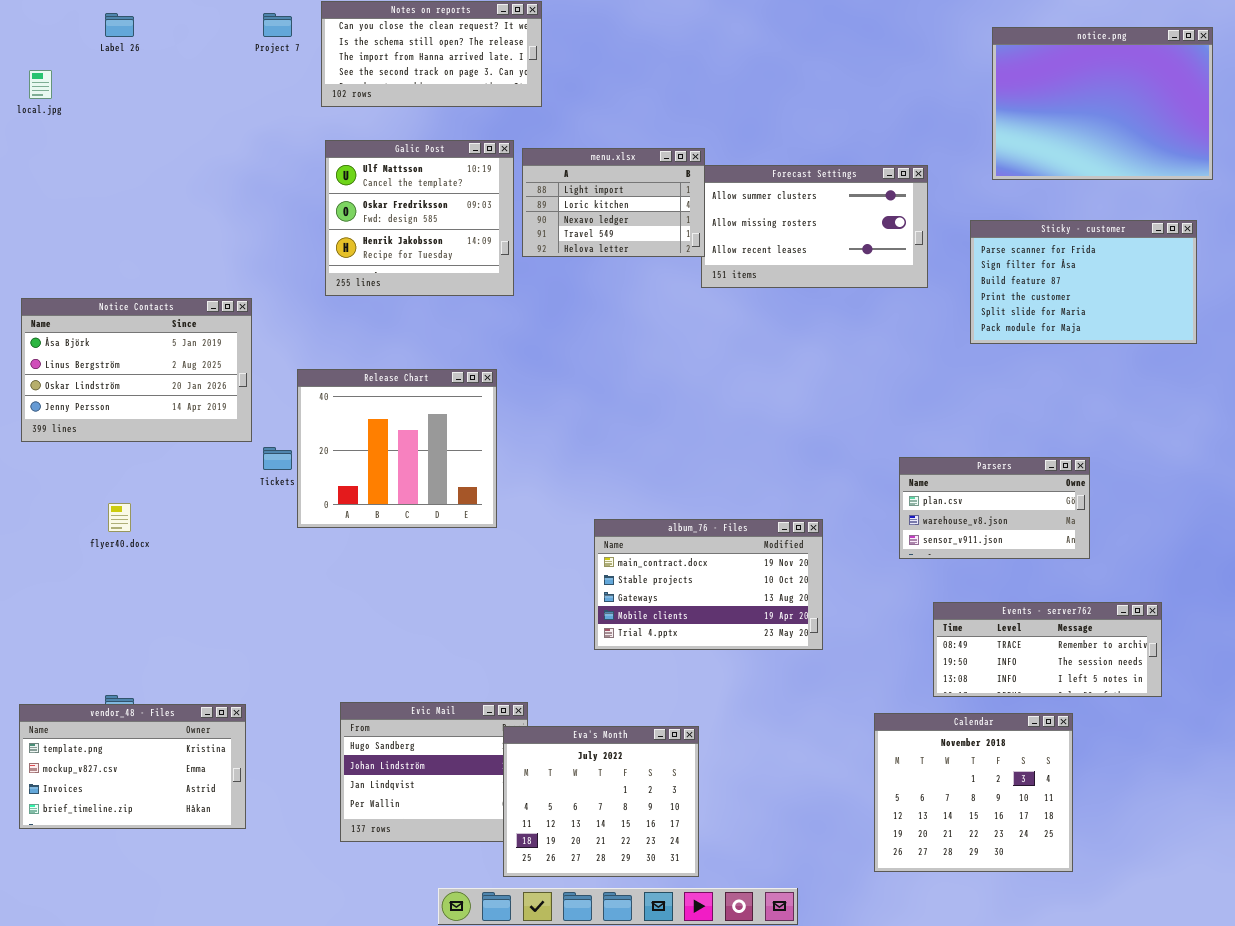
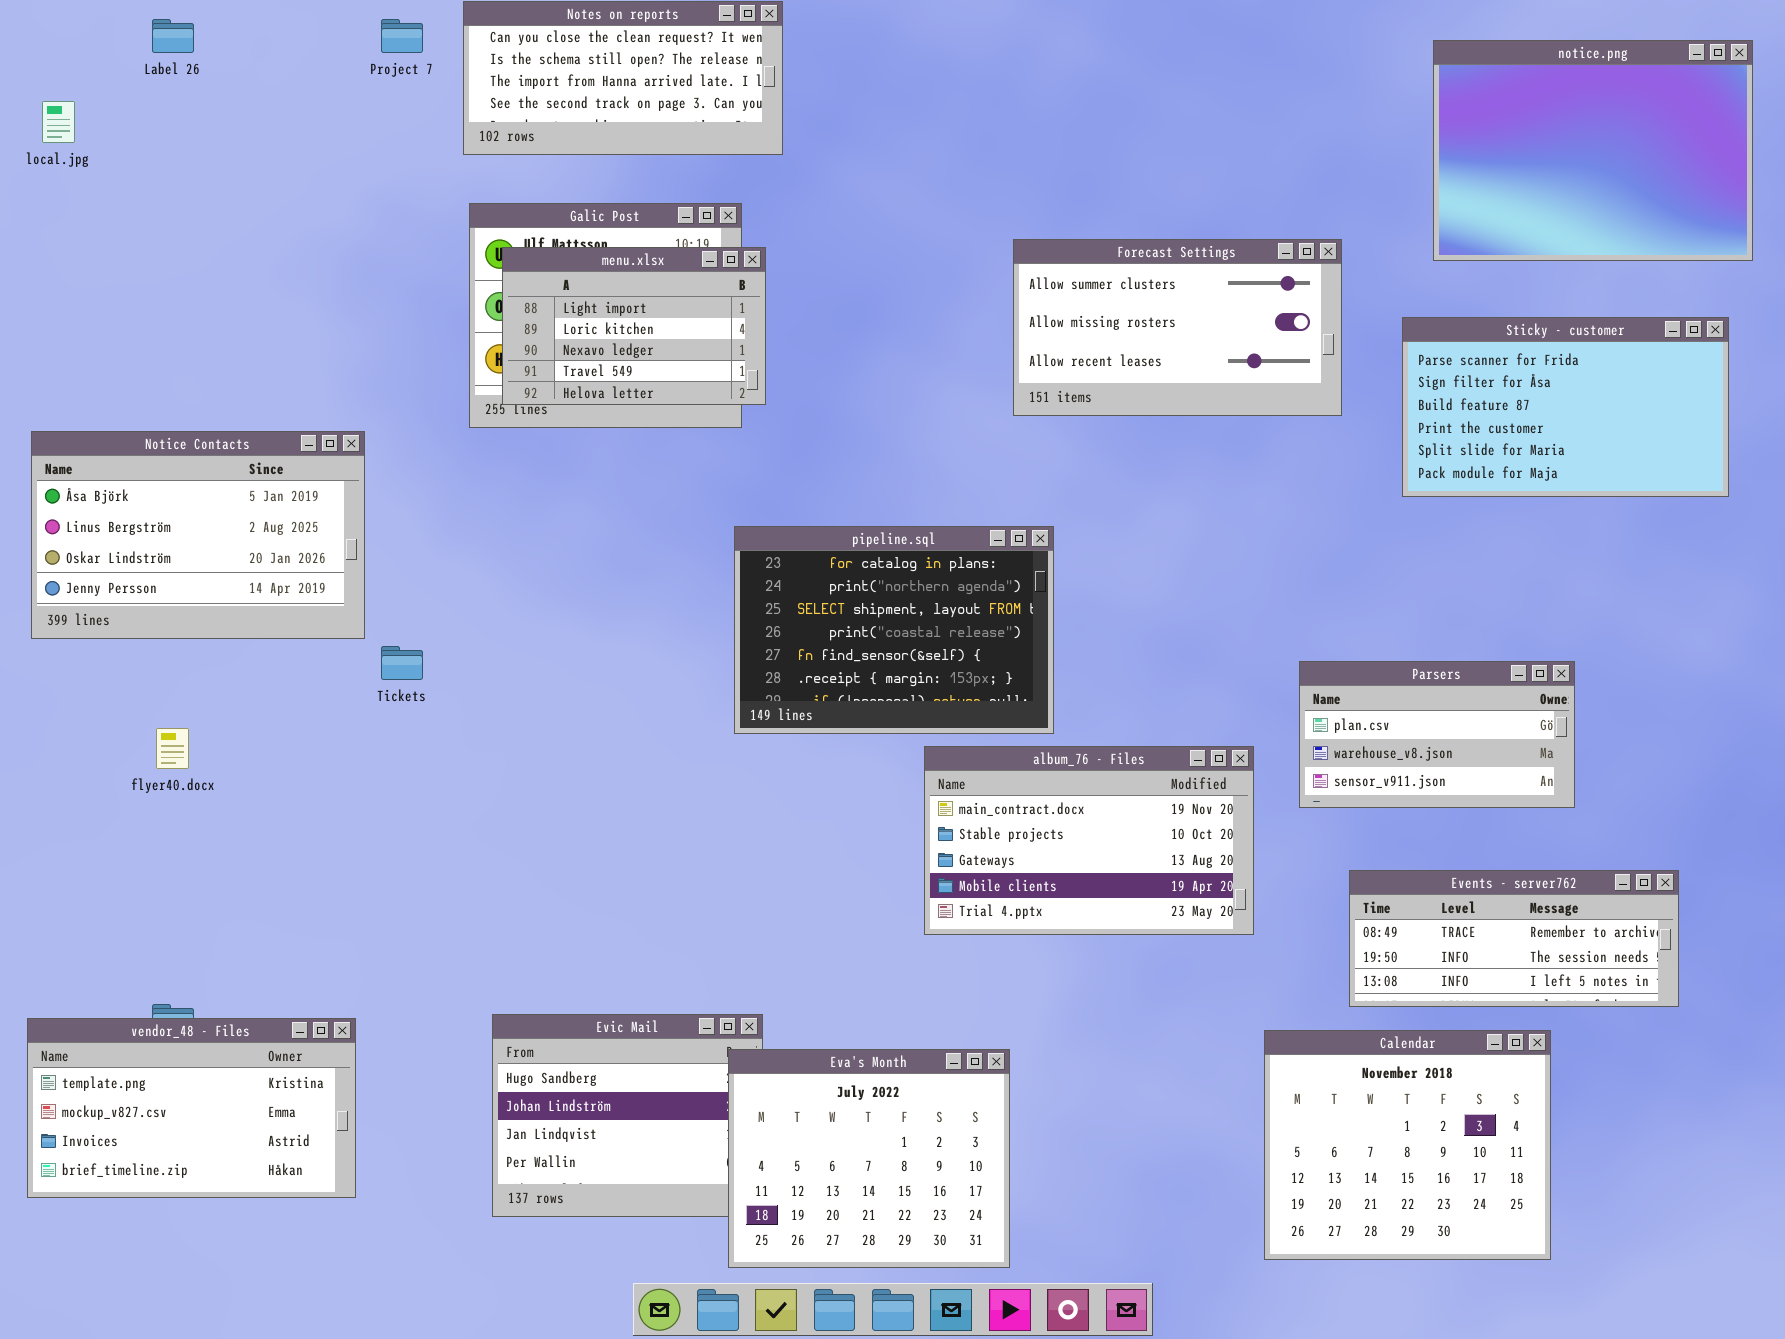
menu.xlsx: [522,148,705,257] -> [502,247,766,405], moved
pipeline.sql: none -> [734,526,1054,734], opened
Release Chart: [297,369,497,528] -> none, closed
album_76 - Files: [594,519,823,650] -> [924,746,1254,935], moved

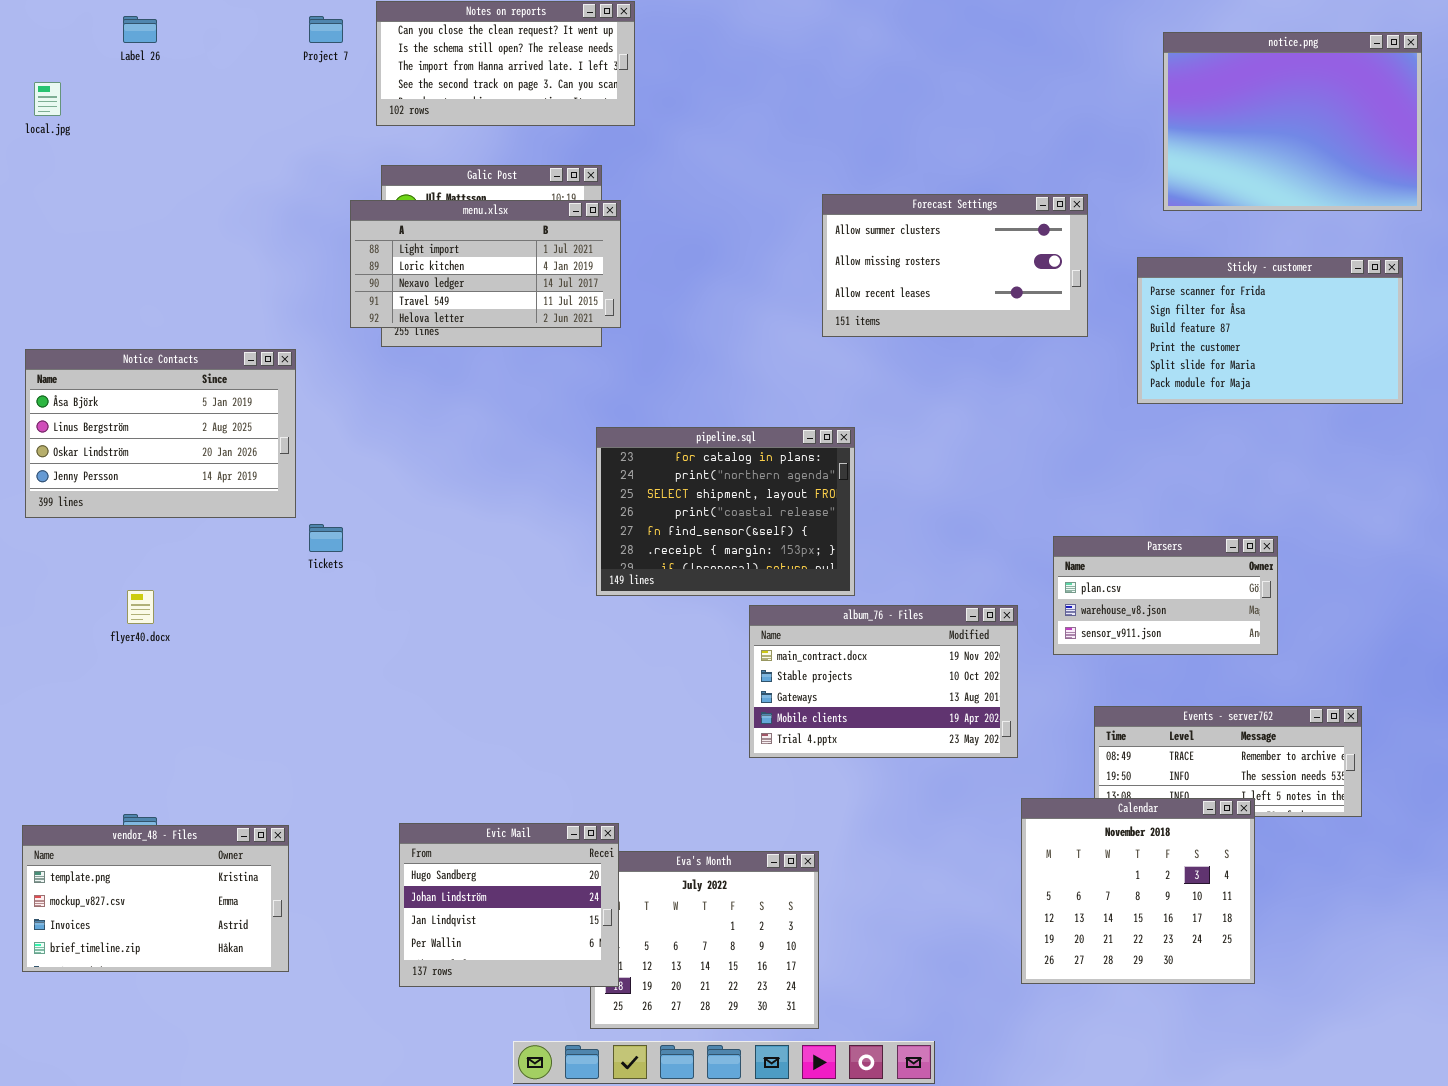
menu.xlsx: [502,247,766,405] -> [350,200,621,328], resized
Evic Mail: [492,1014,763,1217] -> [399,823,619,987], raised
Calendar: [1264,1030,1551,1260] -> [1021,798,1255,984], moved

